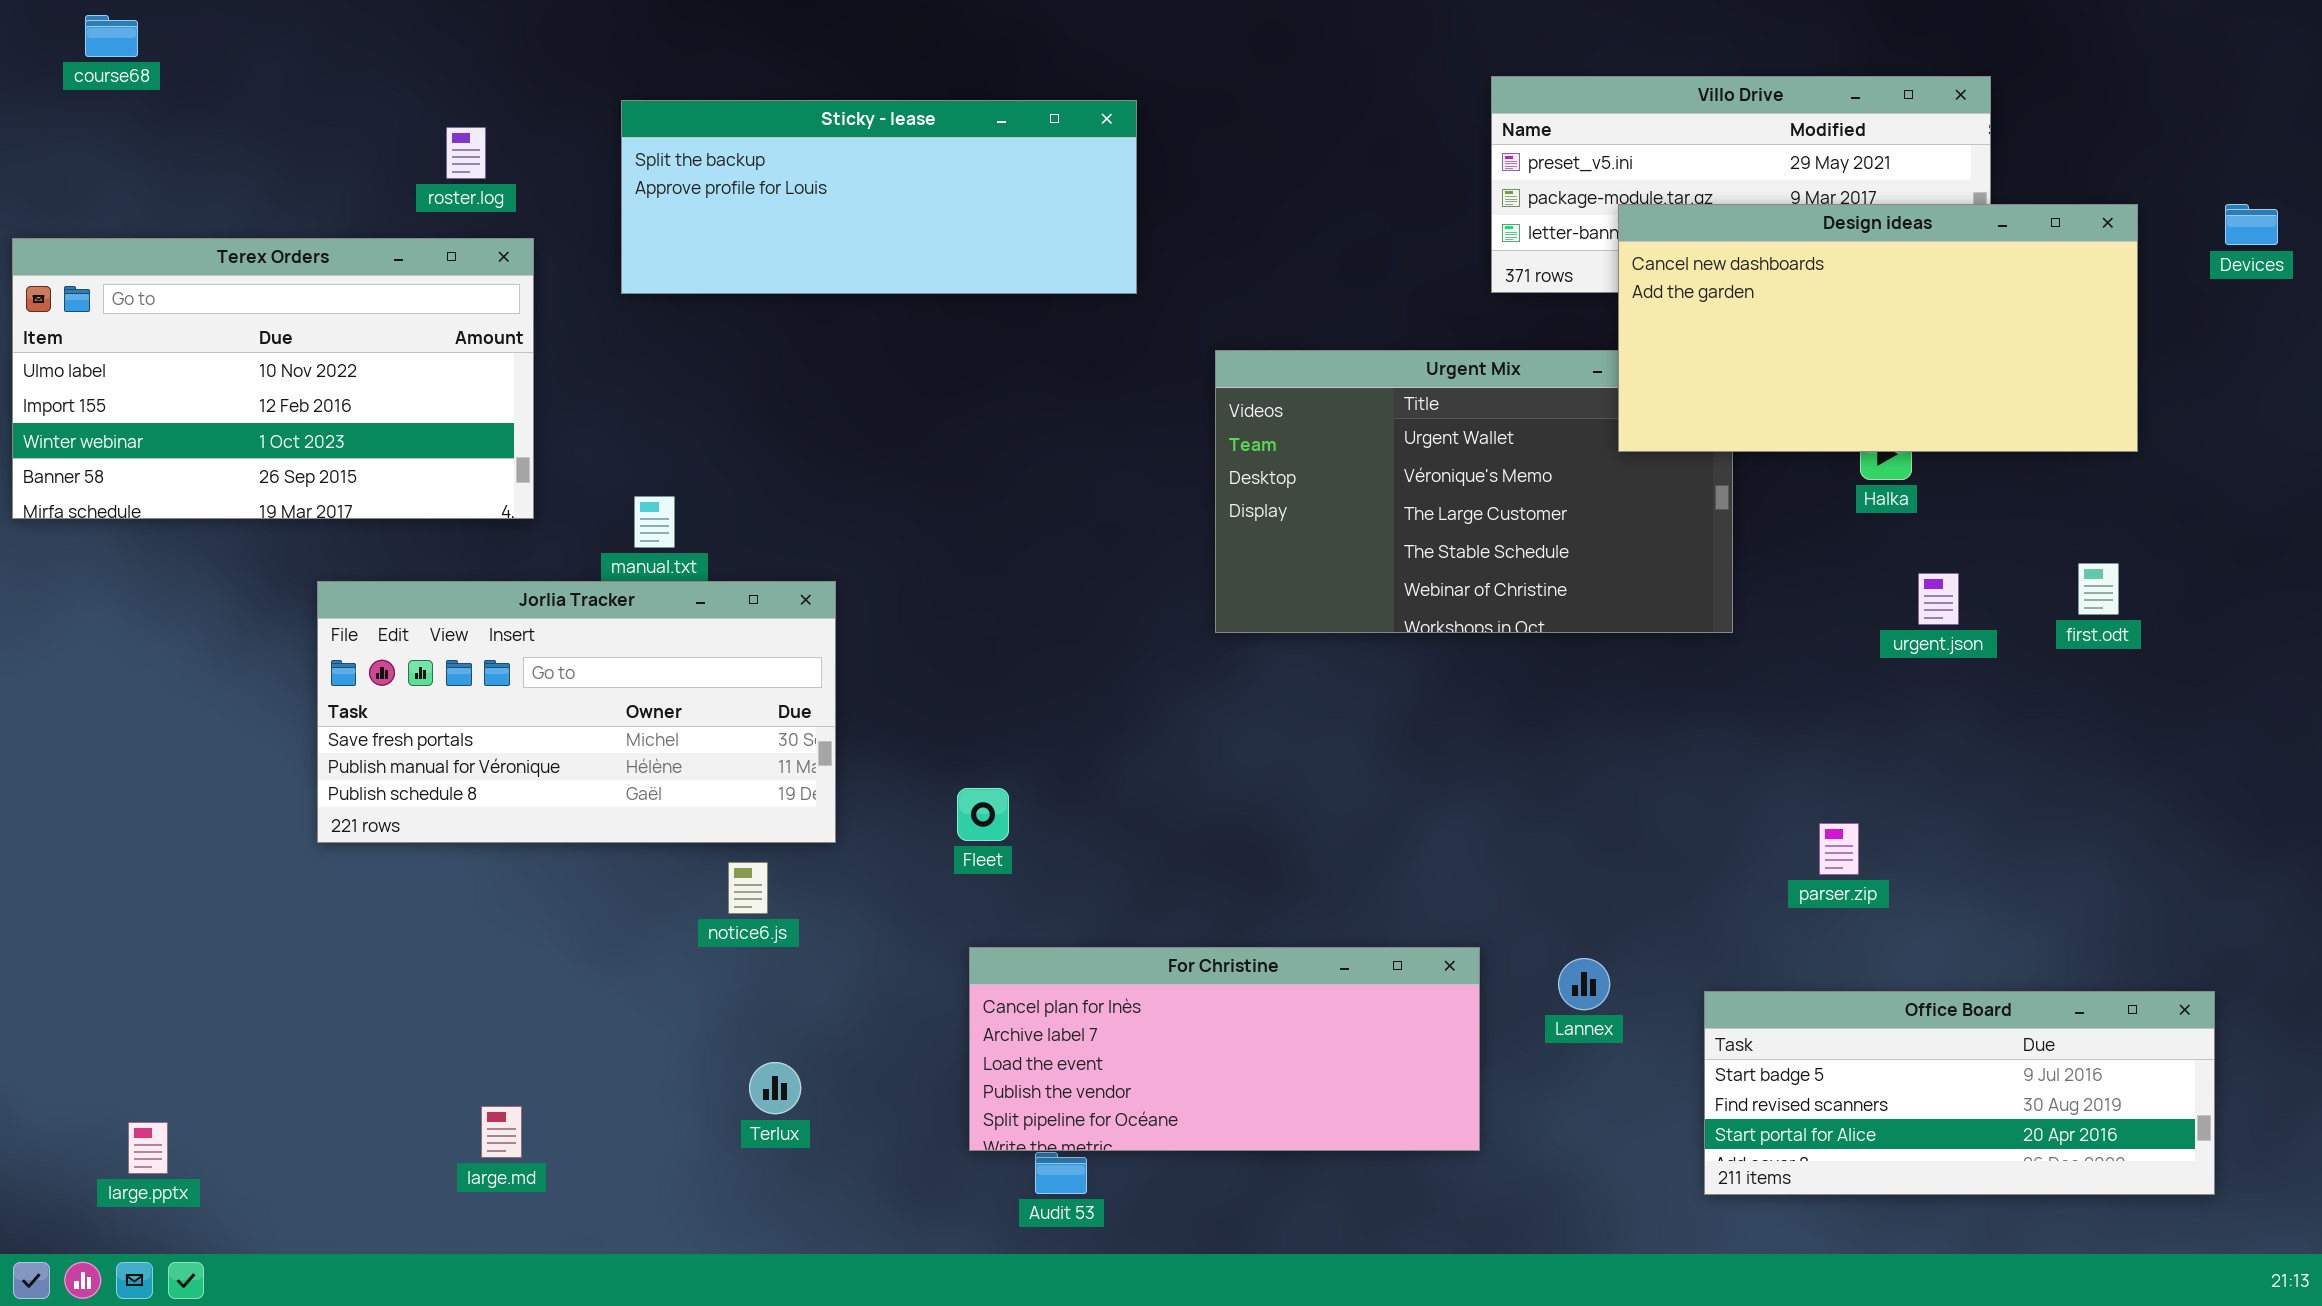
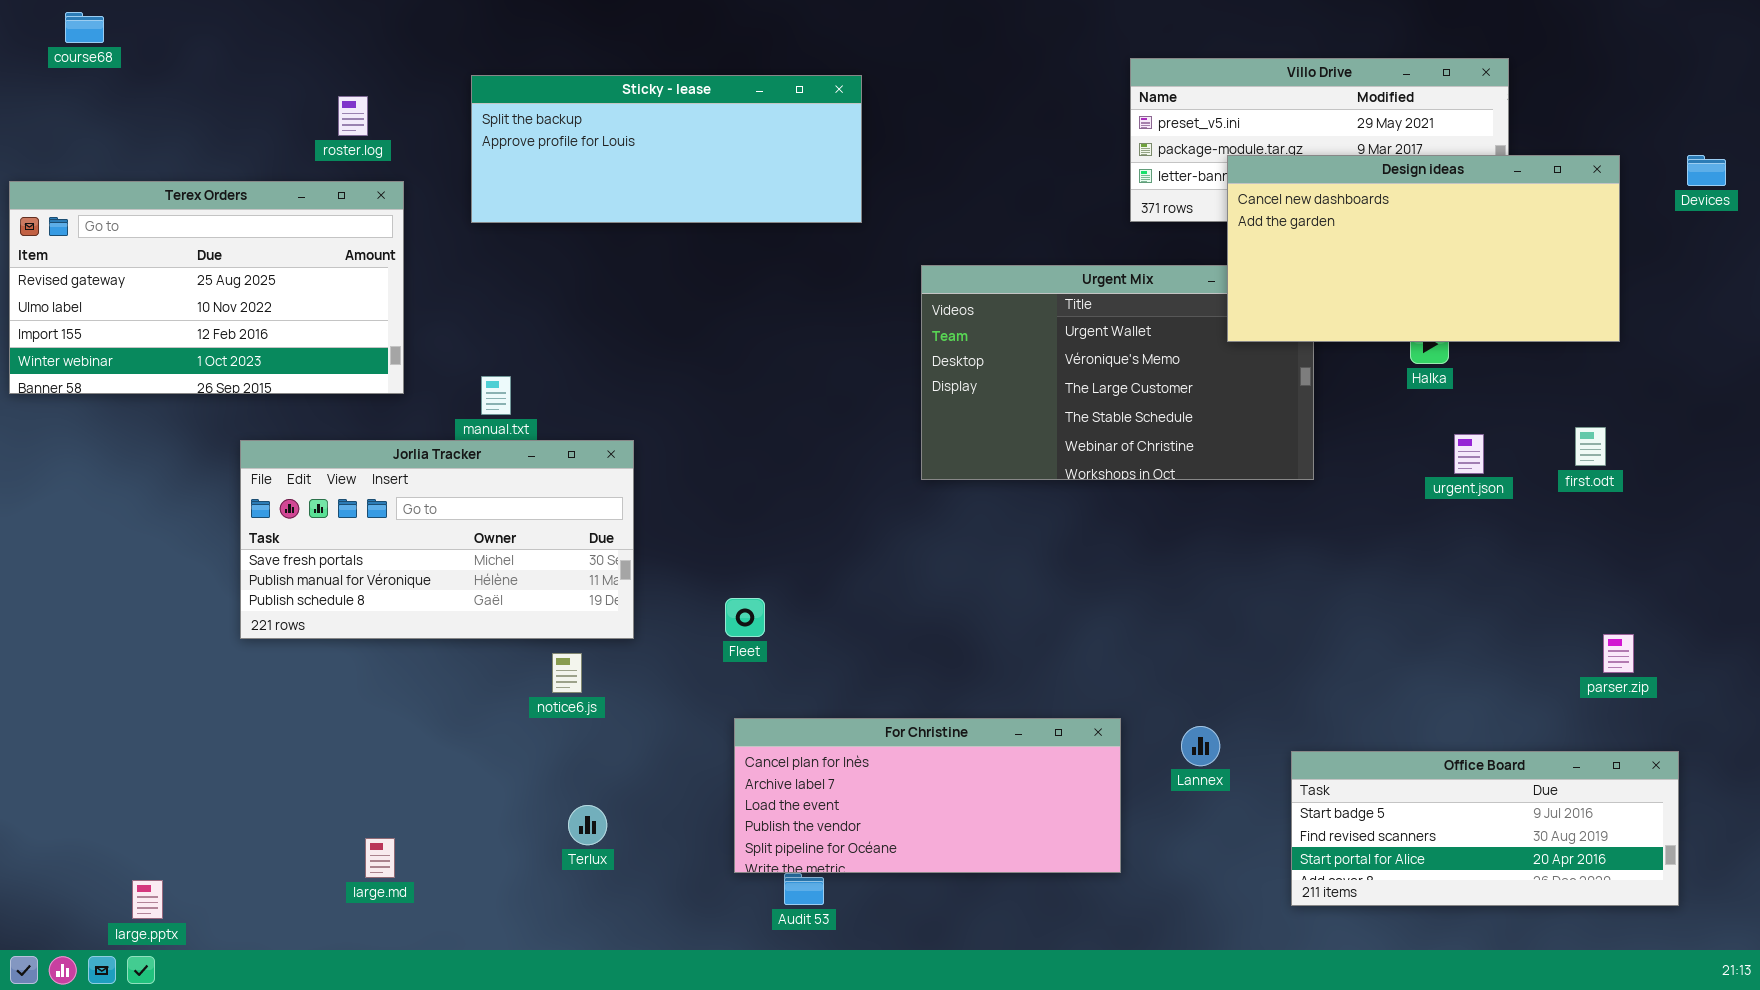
Terex Orders: [12,238,534,519] -> [9,181,404,394], scrolled up 1 row
parser.zip: [1819,823,1859,875] -> [1603,634,1634,673], moved
large.pptx: [128,1122,168,1174] -> [132,880,163,919], moved

